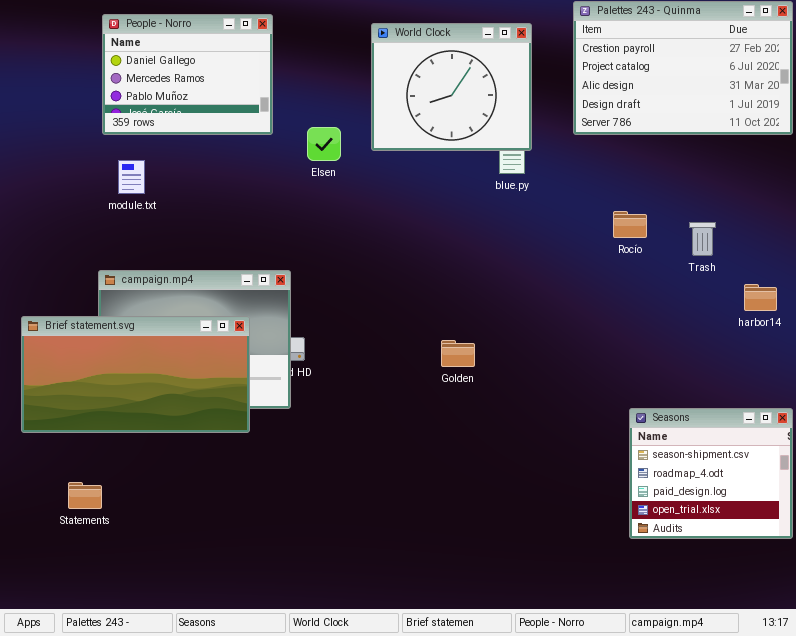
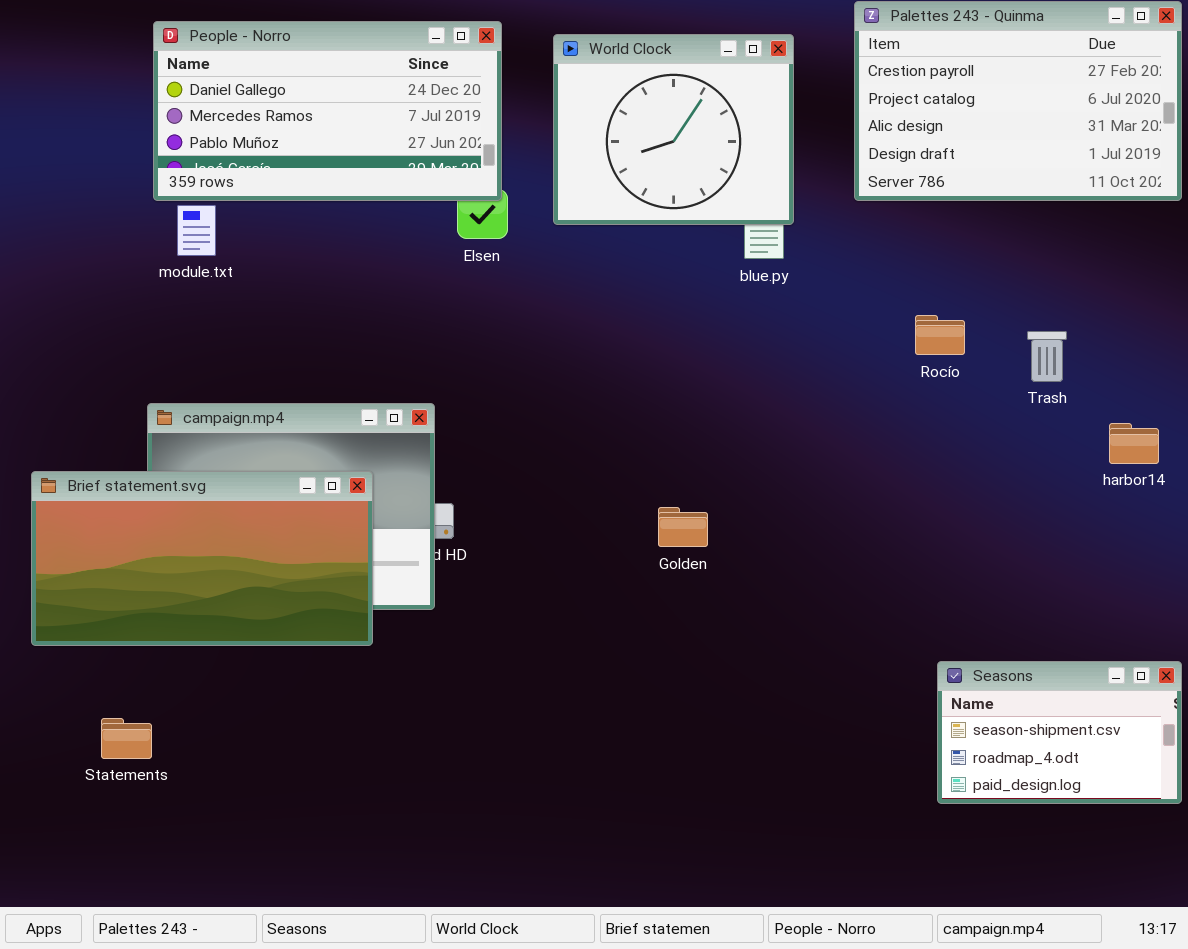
People - Norro: [102,14,273,135] -> [153,21,502,201], resized
module.txt: [118,160,145,194] -> [177,205,216,256], moved
Seasons: [629,408,793,539] -> [937,661,1182,804], resized

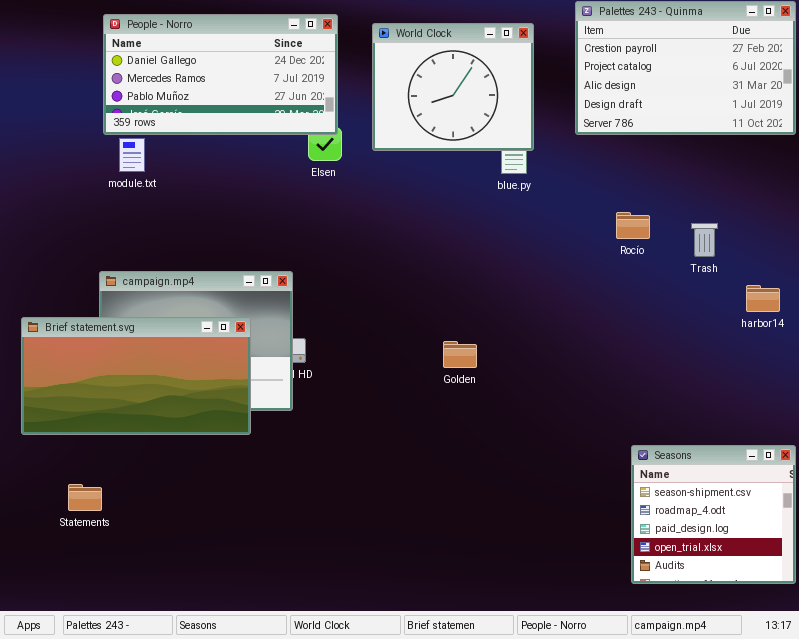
Seasons: [937,661,1182,804] -> [631,445,796,584], resized

